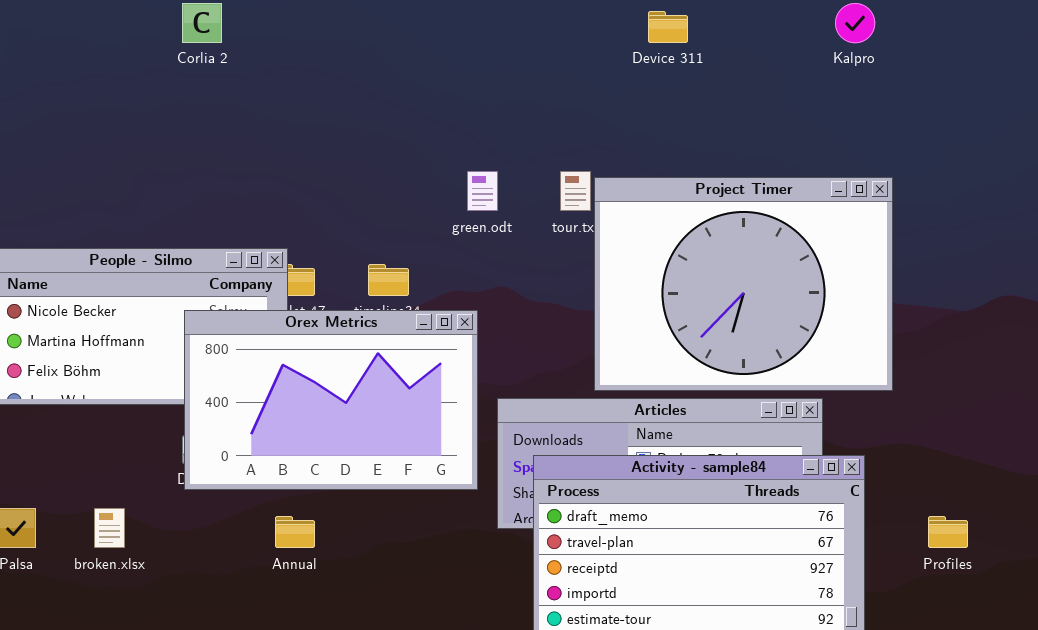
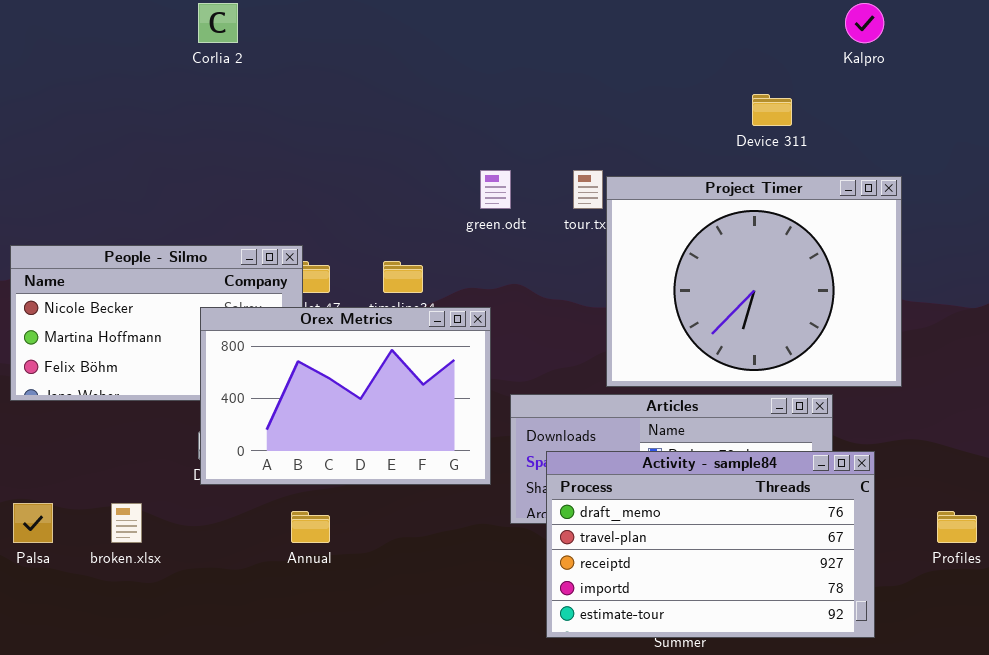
Device 311: [648,11,688,43] -> [752,94,792,126], moved

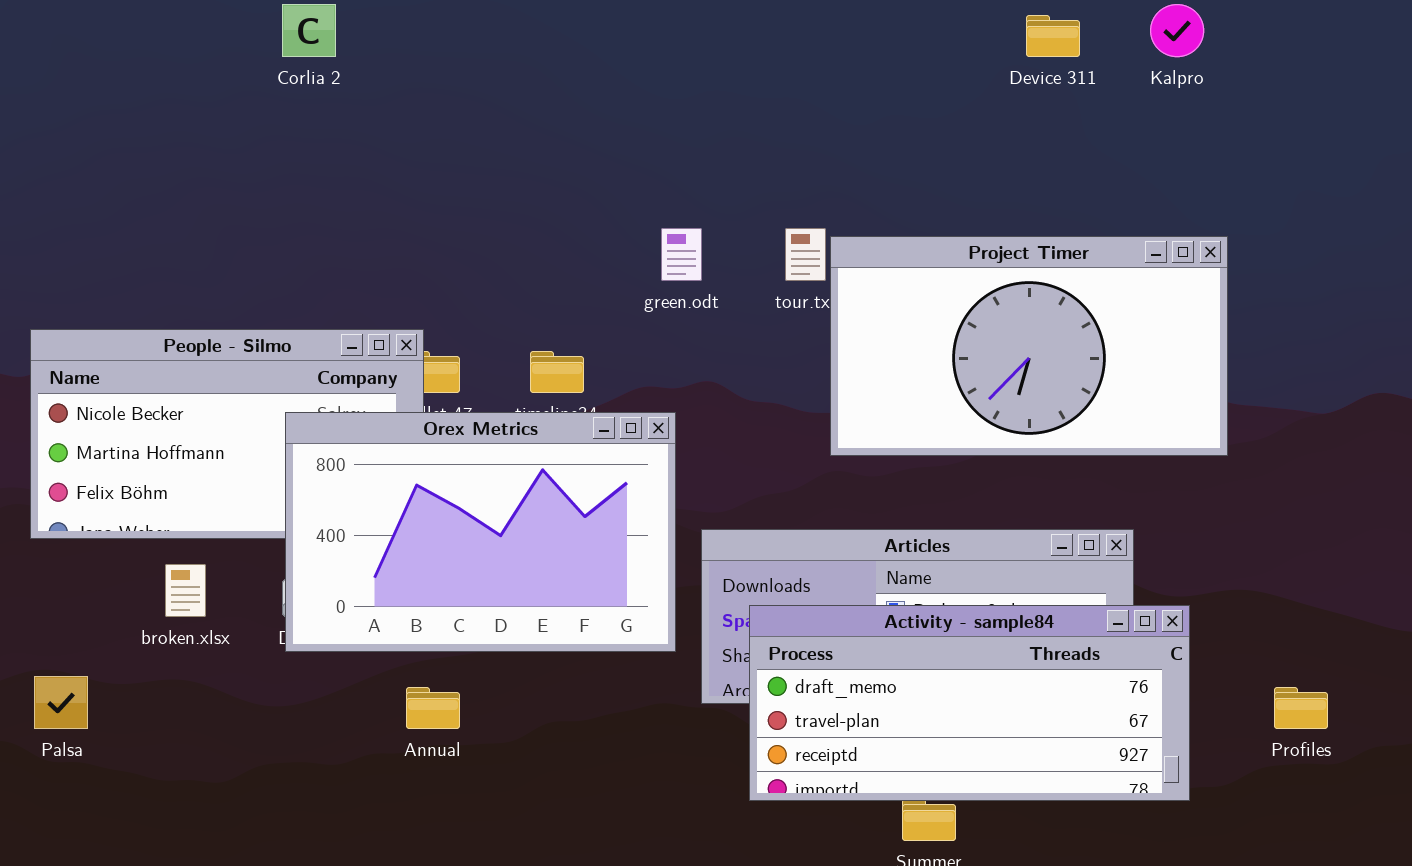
Device 311: [752,94,792,126] -> [1026,15,1080,57], moved
Project Timer: [606,176,902,387] -> [830,236,1228,456], resized
Activity - sample84: [546,451,875,638] -> [749,605,1190,801], resized
broken.xlsx: [111,503,142,543] -> [165,564,206,617], moved

